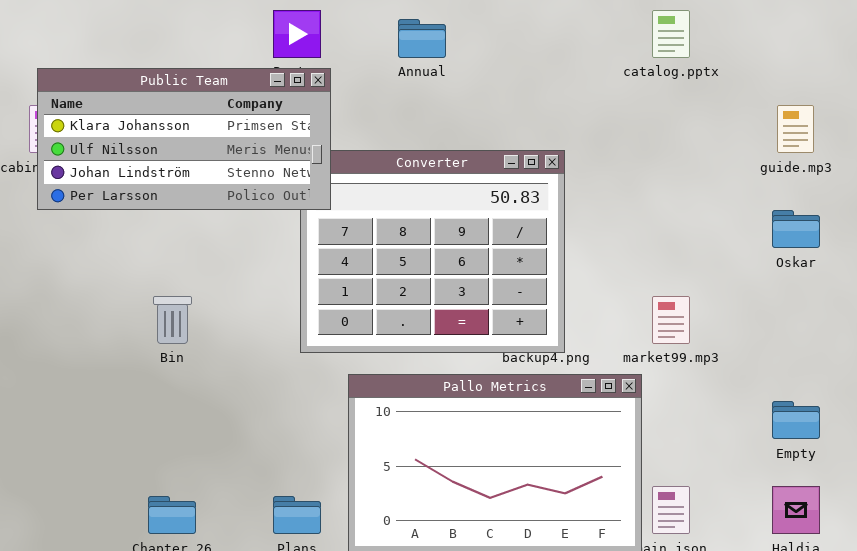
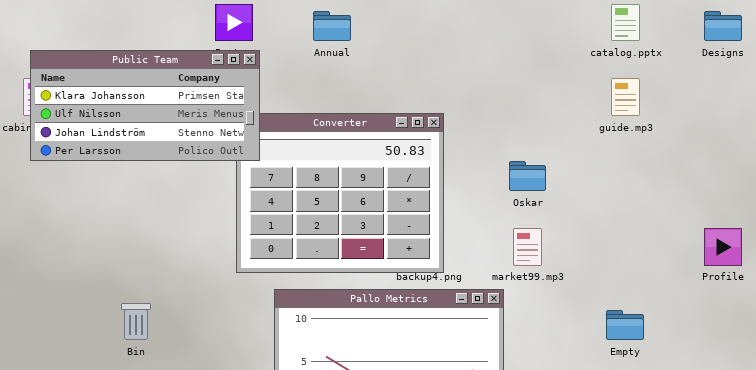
catalog.pptx: [652,10,690,58] -> [611,4,640,41], moved
Oskar: [772,210,820,248] -> [509,161,546,191], moved
Bin: [153,296,192,344] -> [121,303,151,340], moved

